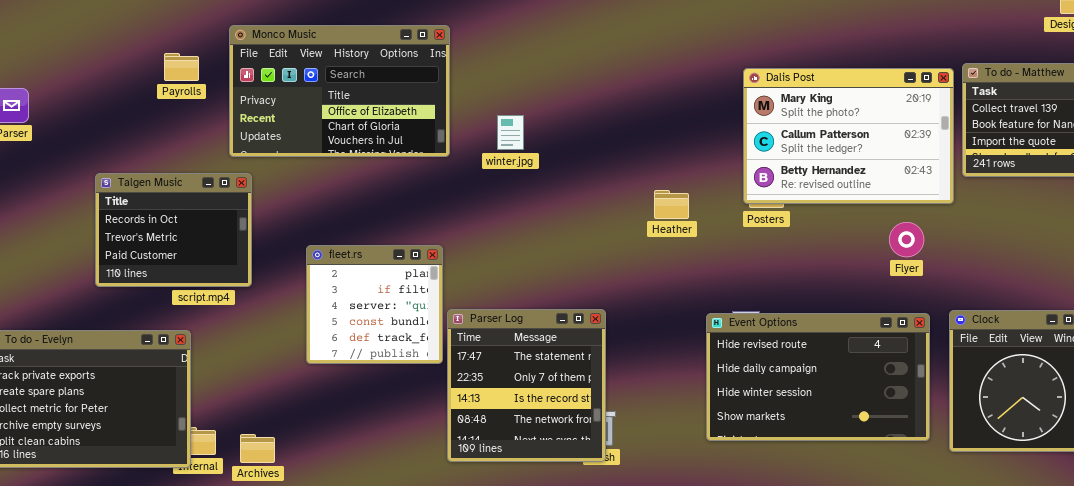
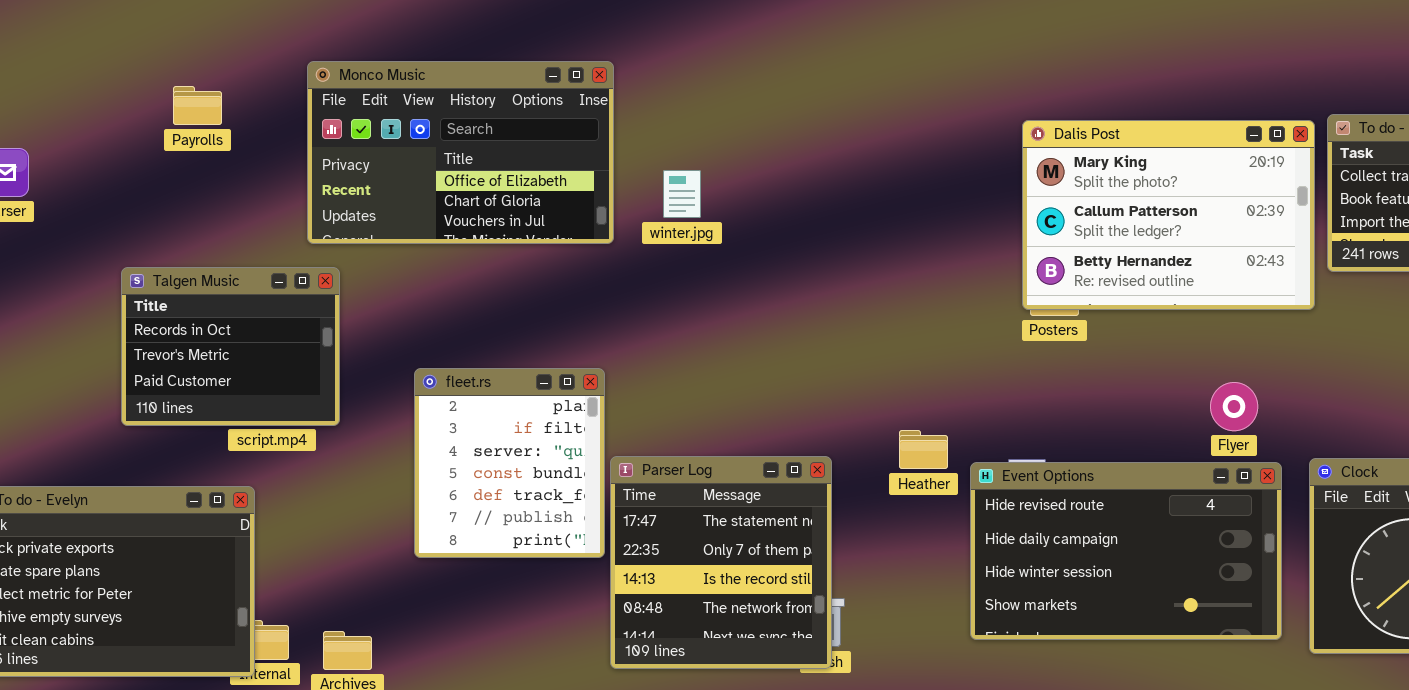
Payrolls: [164,53,199,81] -> [173,86,222,125], moved
winter.jpg: [497,115,524,150] -> [663,170,701,218], moved
Heather: [654,190,689,219] -> [899,430,948,469], moved
Flyer: [889,222,924,257] -> [1210,382,1258,431], moved
fleet.rs: [306,245,443,364] -> [414,368,605,558], resized

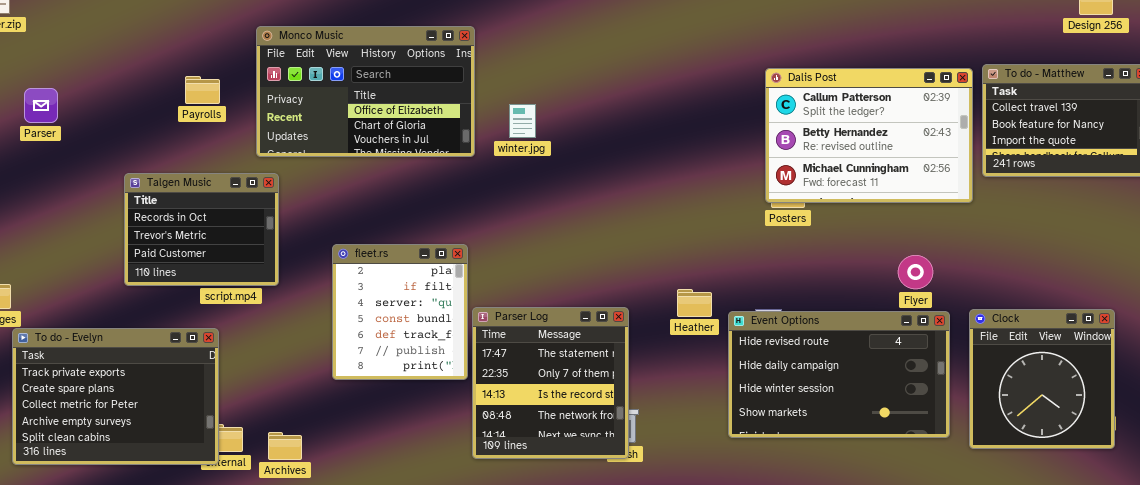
Payrolls: [173,86,222,125] -> [185,76,220,104], moved
Dalis Post: [1022,120,1315,310] -> [765,68,973,203], scrolled down 1 row

